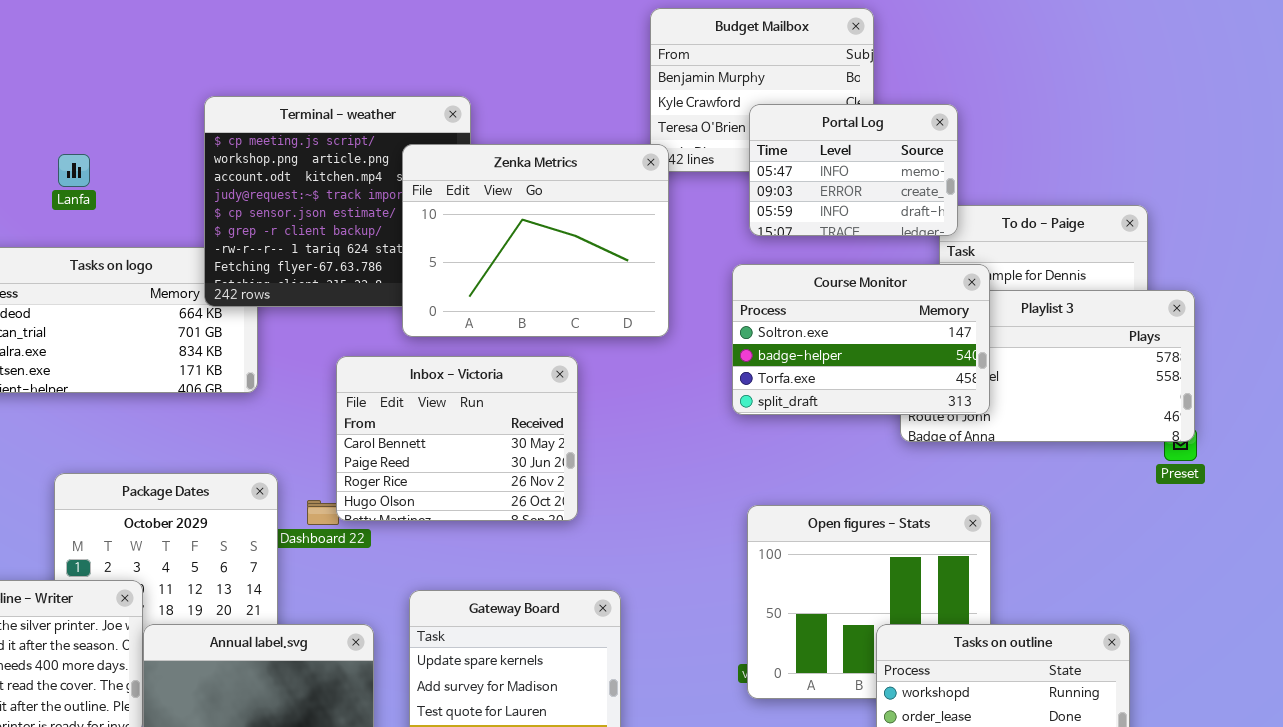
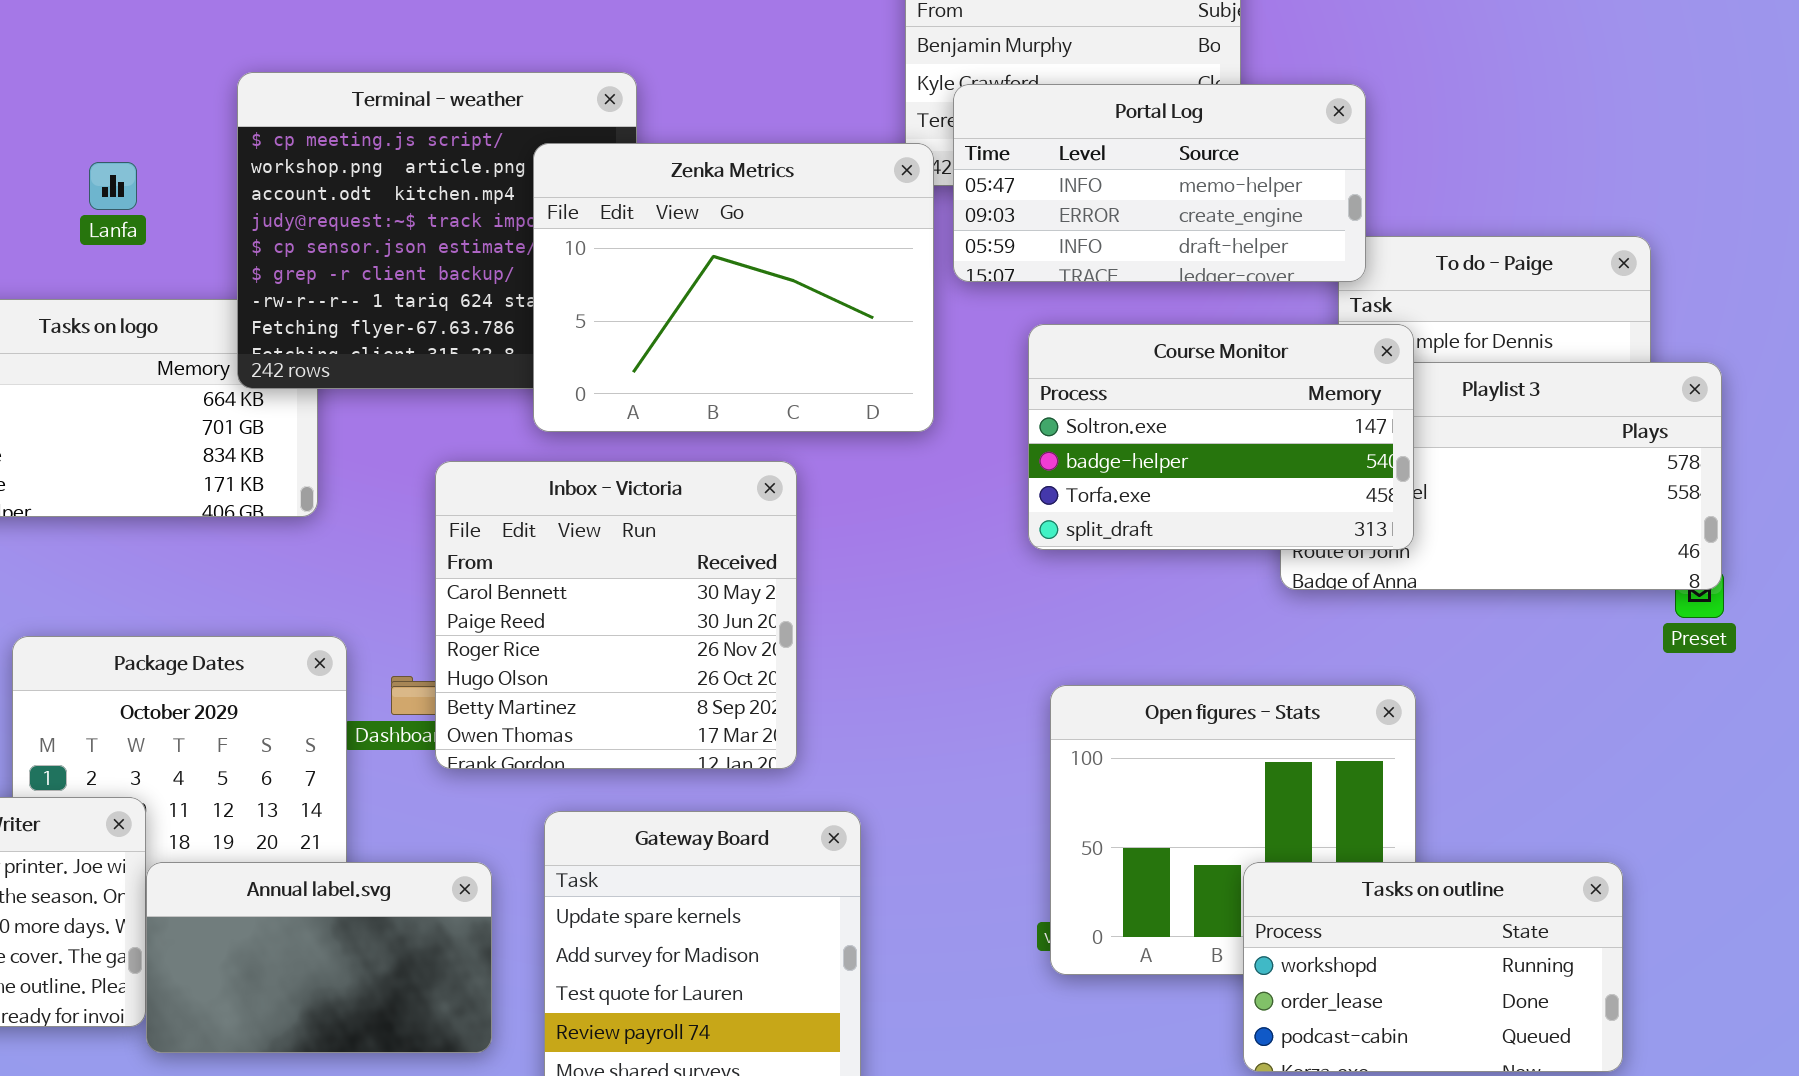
Portal Log: [749,104,958,236] -> [953,84,1366,282], resized
Lanfa: [58,154,90,187] -> [89,162,137,210], moved
Inbox - Victoria: [336,356,578,521] -> [435,461,797,769], resized

